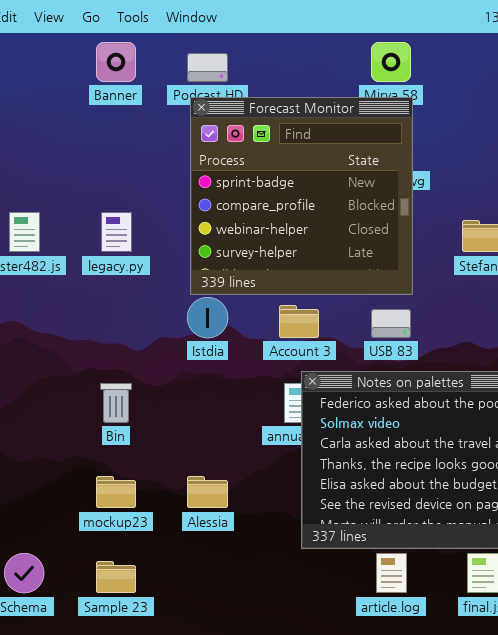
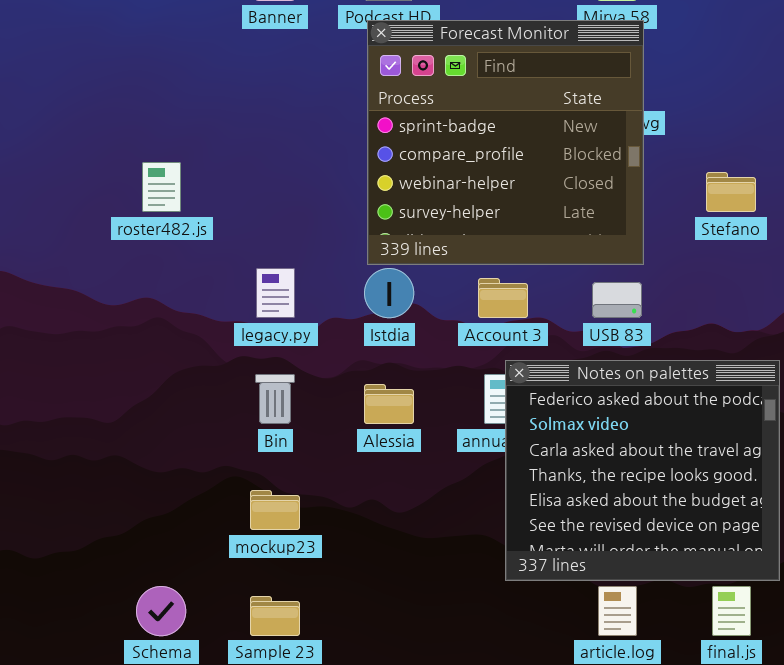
legacy.py: [101,212,132,252] -> [256,268,295,318], moved
Alessia: [187,476,228,508] -> [364,384,414,424], moved

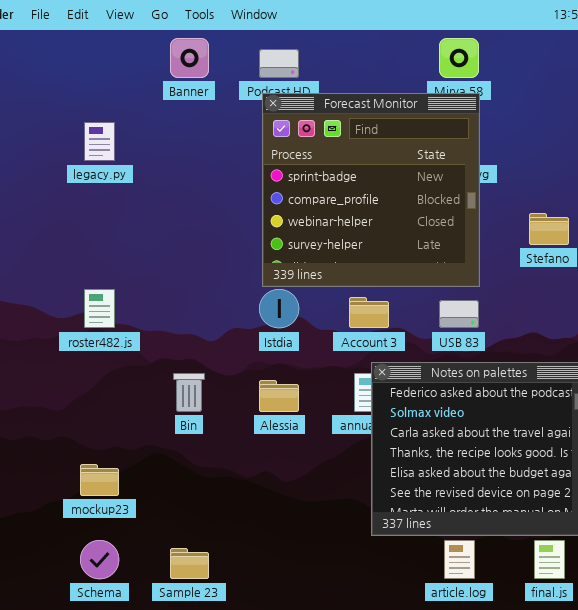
roster482.js: [142,162,181,212] -> [84,289,115,328], moved
legacy.py: [256,268,295,318] -> [84,122,115,161], moved
mockup23: [250,490,300,530] -> [80,464,119,496], moved

